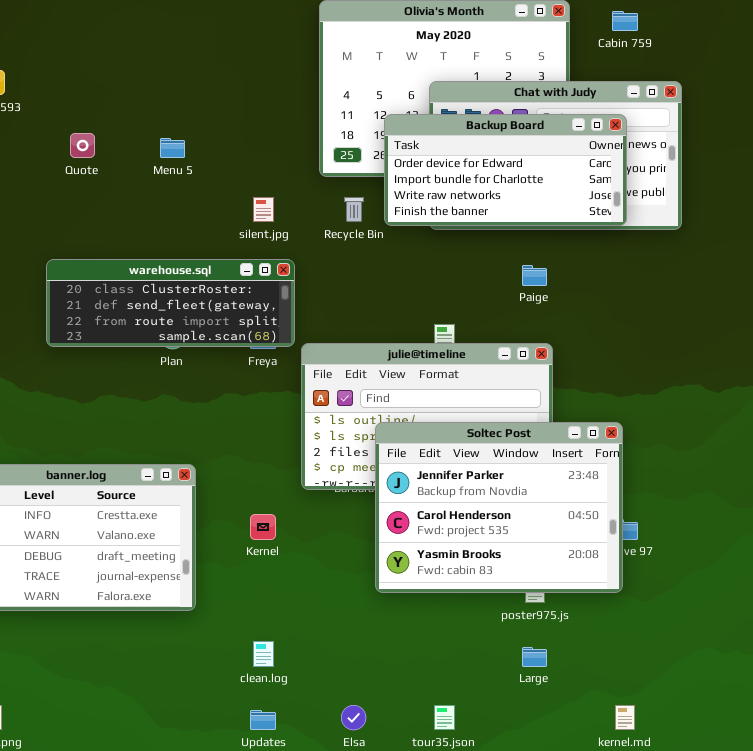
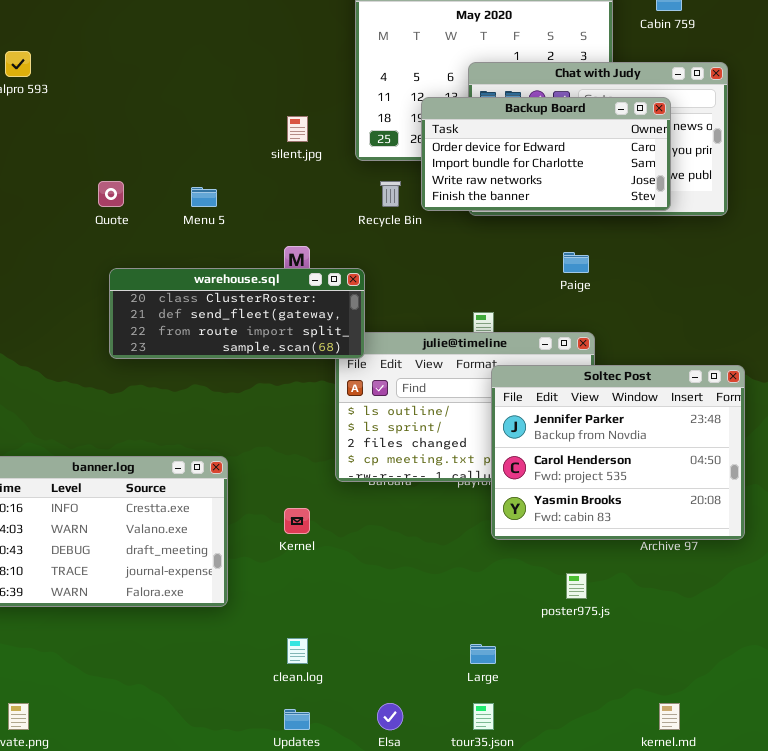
Quote: [70,133,95,158] -> [98,181,124,207], moved
Menu 5: [160,138,185,158] -> [191,187,217,207], moved
silent.jpg: [253,197,274,222] -> [287,116,308,142], moved
warehouse.sql: [46,259,295,347] -> [109,268,365,359], moved
Soltec Post: [375,422,623,593] -> [491,365,745,540], moved
Large: [522,647,547,667] -> [470,644,496,664], moved

